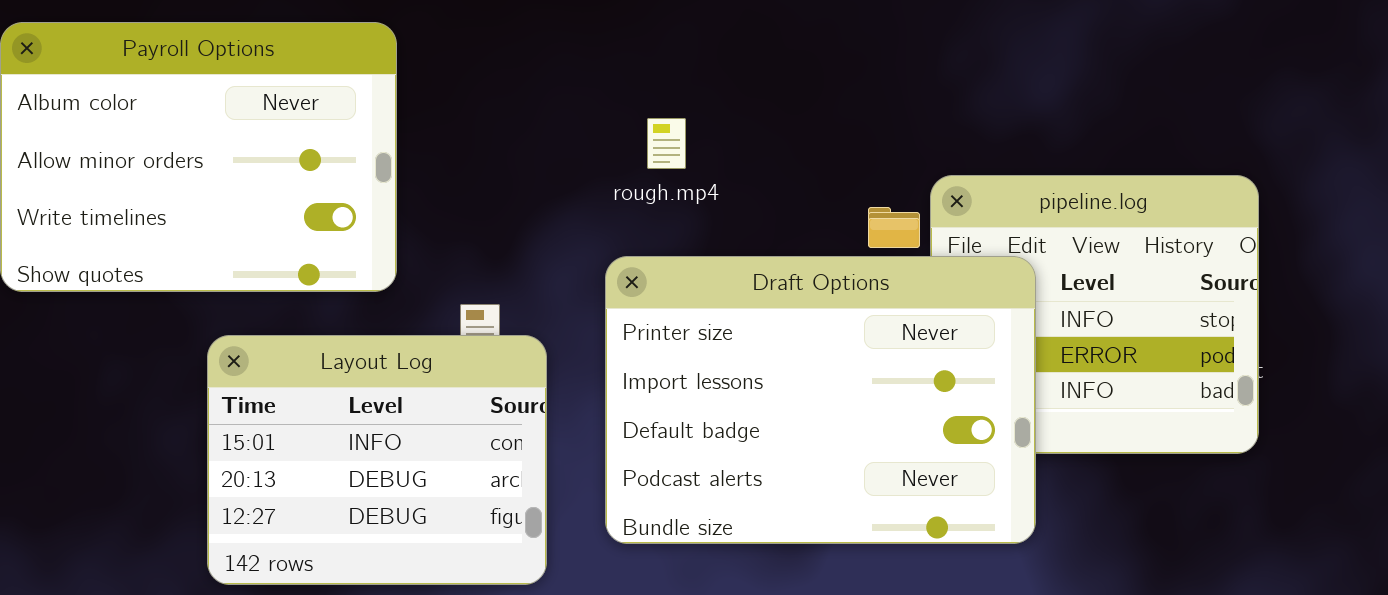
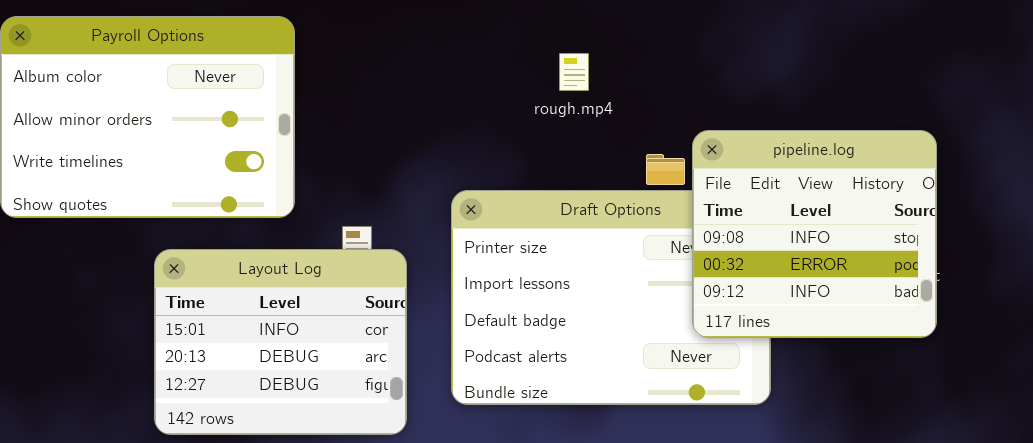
rough.mp4: [647,118,686,169] -> [559,53,589,91], moved
pipeline.log: [930,175,1259,454] -> [692,130,937,338], raised

